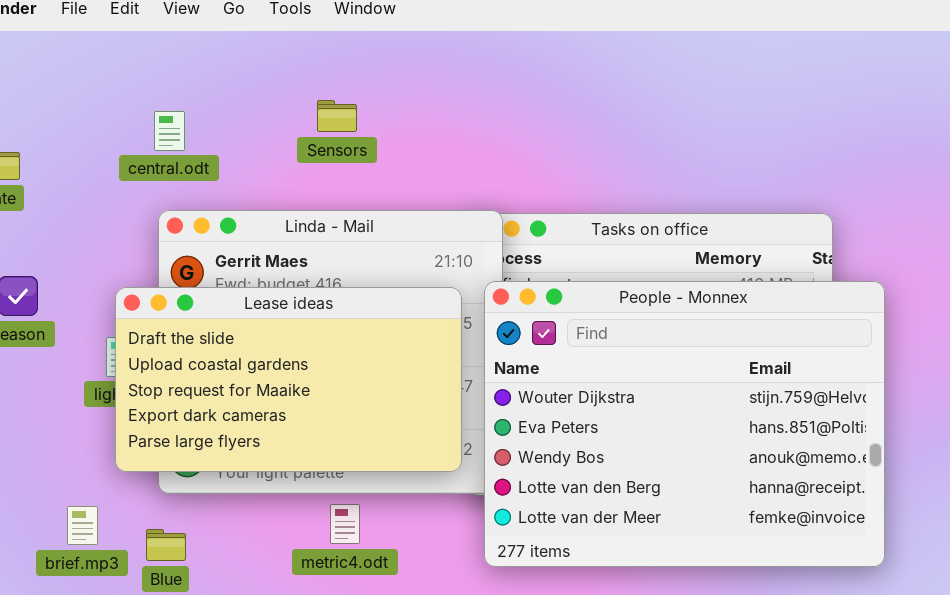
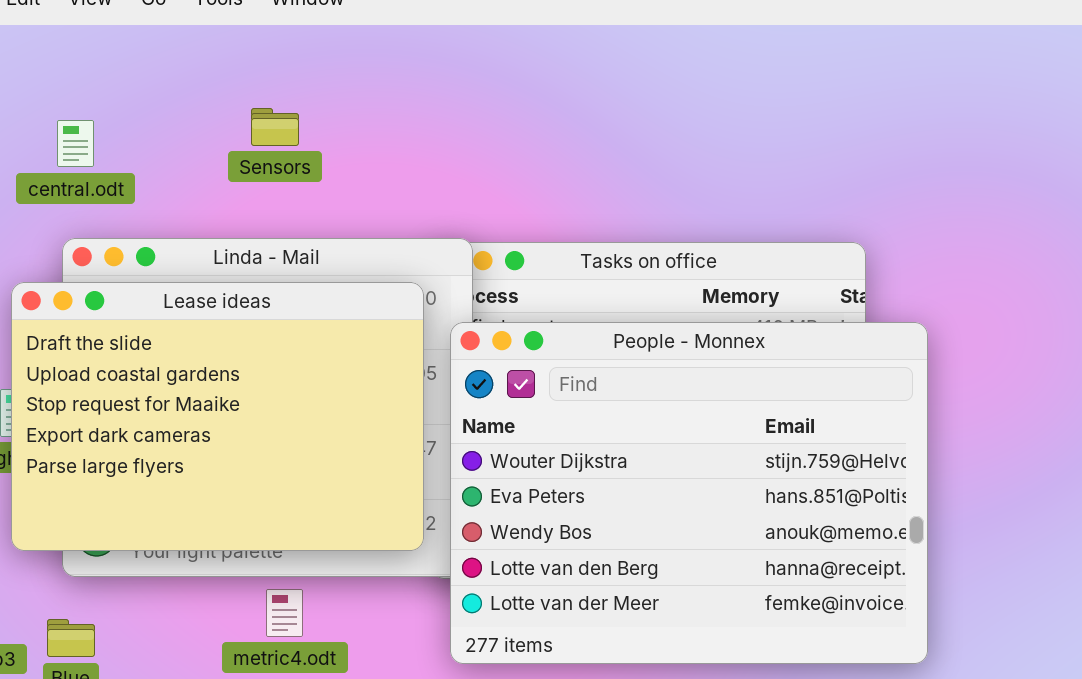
Lease ideas: [115,287,462,472] -> [11,282,424,551], resized

